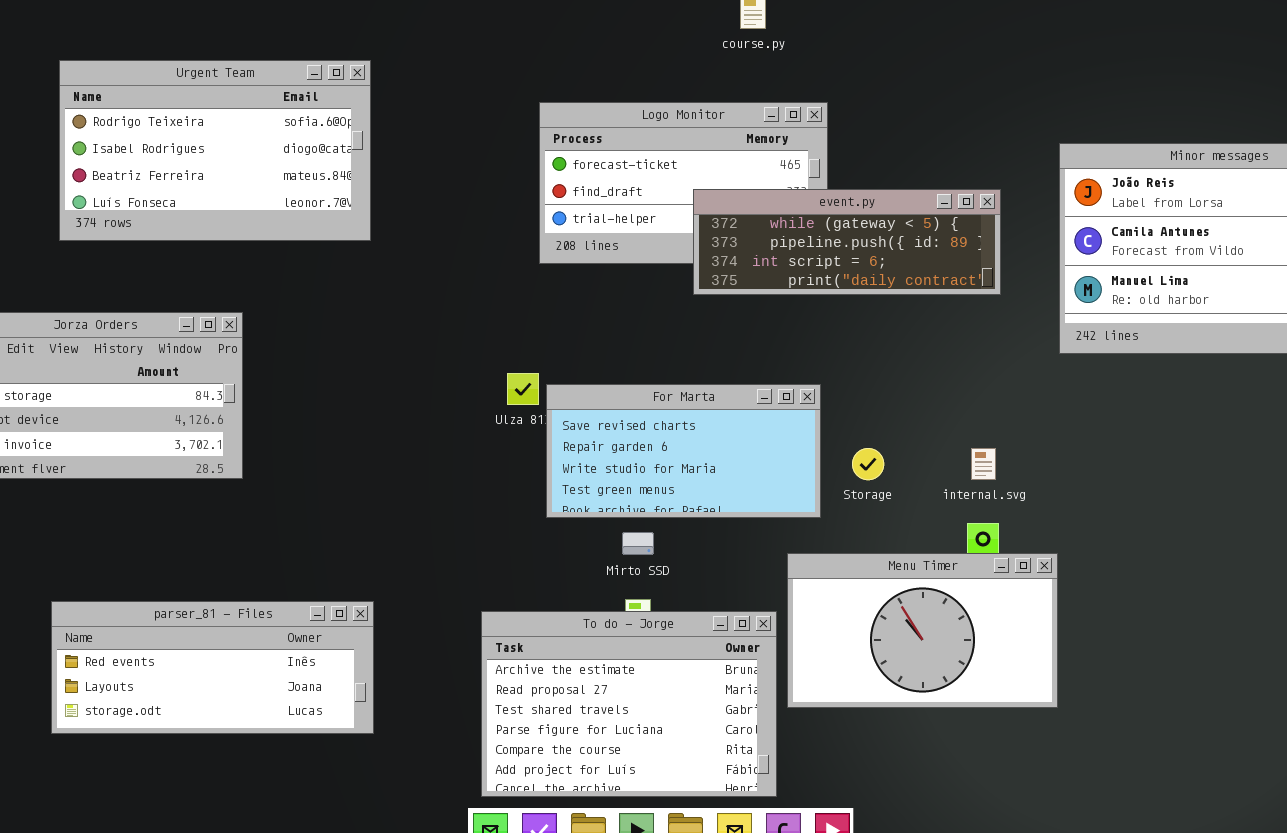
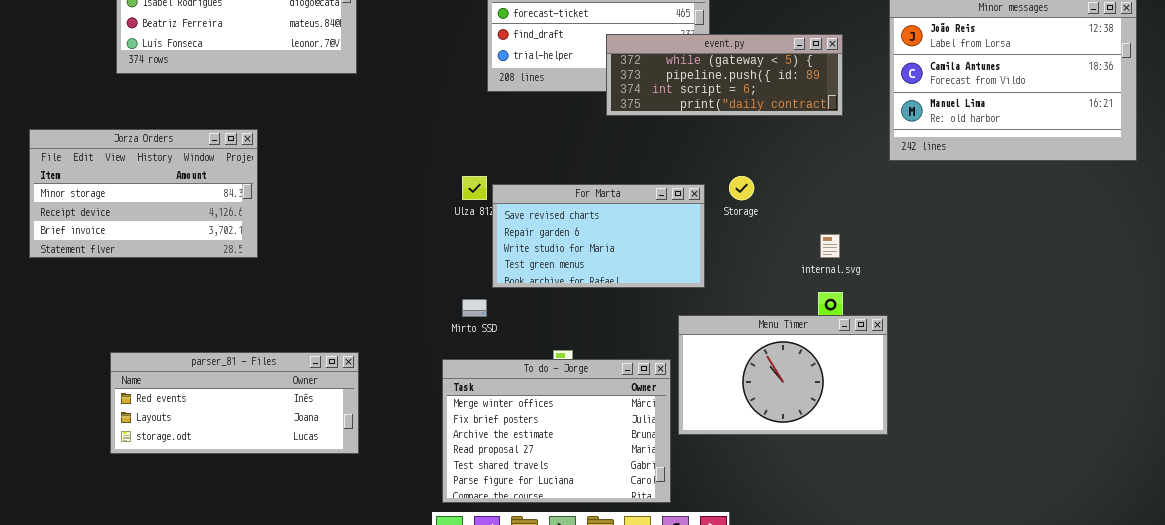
Storage: [852,448,884,480] -> [729,176,754,200], moved
Mirto SSD: [622,532,654,555] -> [462,299,487,317], moved
To do - Jorge: [481,611,777,797] -> [442,359,671,503], scrolled up 2 rows

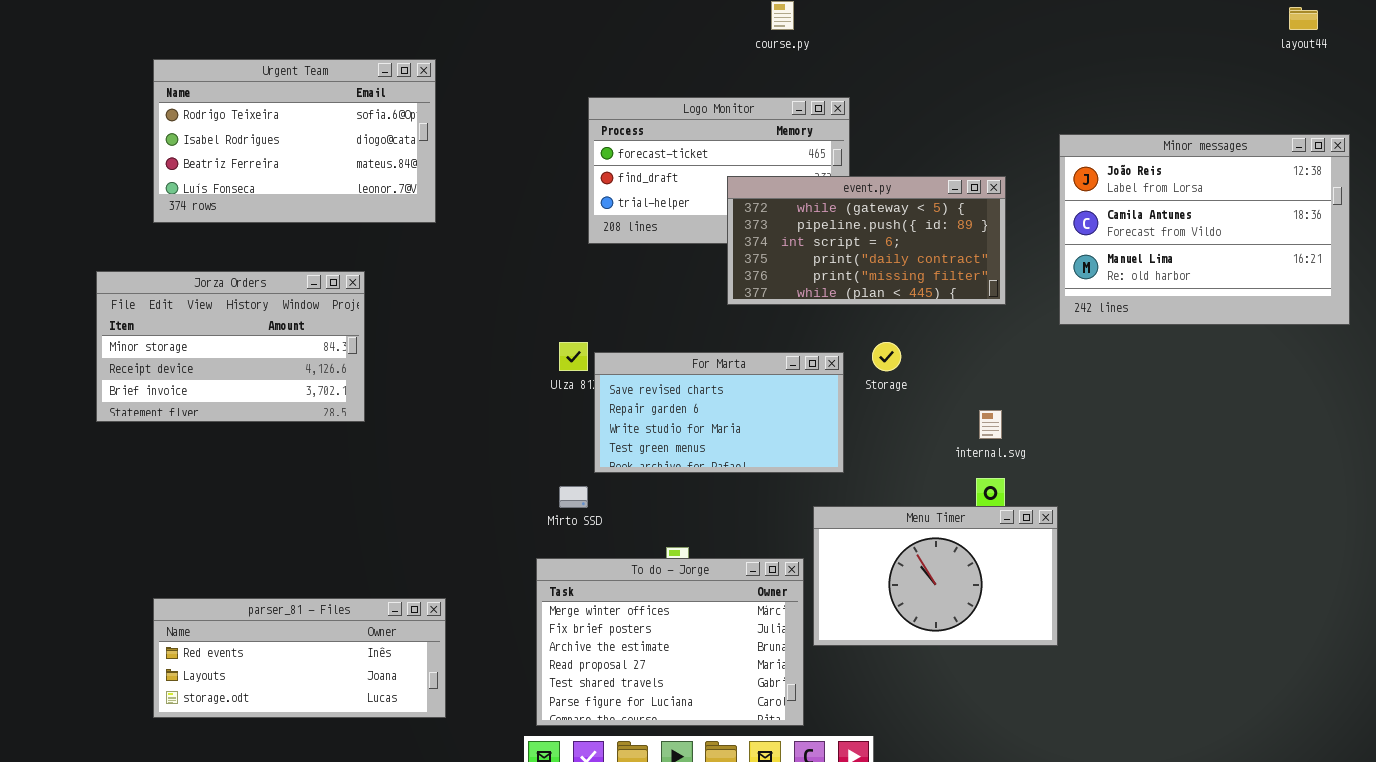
event.py: [606,34,843,116] -> [727,176,1006,305], resized
Jorza Orders: [29,129,258,258] -> [96,271,365,422], moved
parser_81 - Files: [110,352,359,454] -> [153,598,446,718], moved

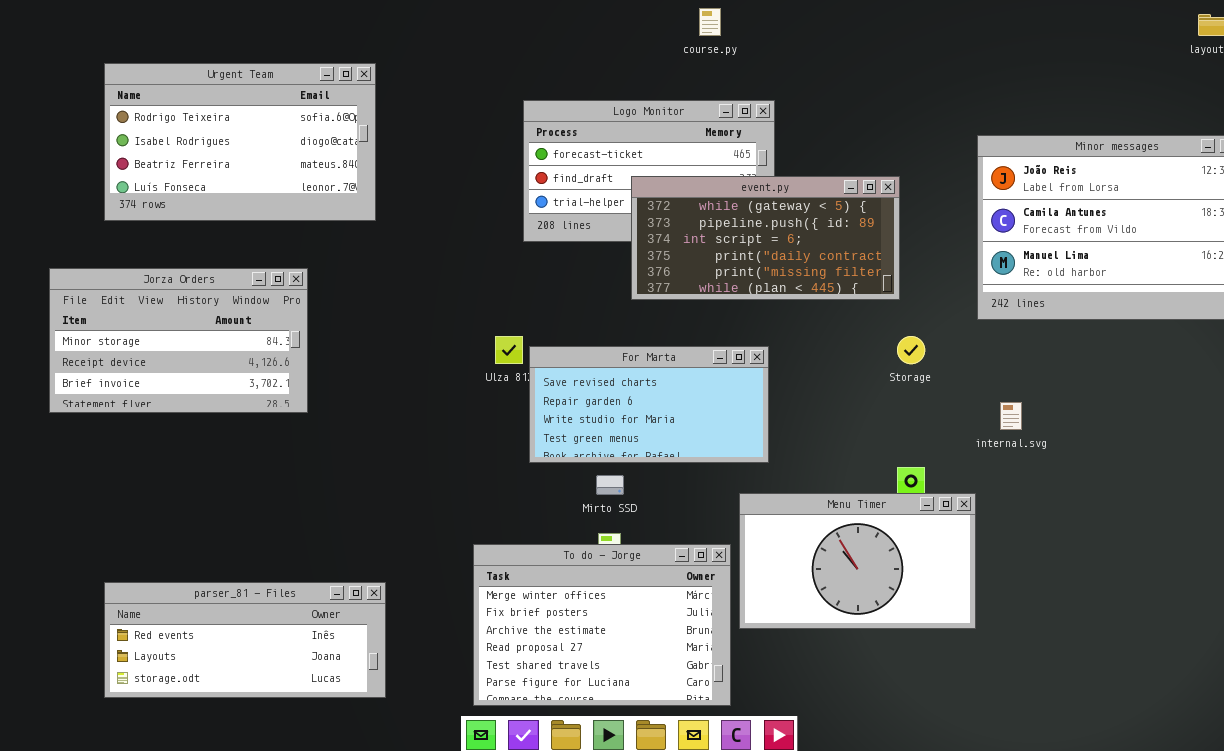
event.py: [727,176,1006,305] -> [631,176,900,300], moved
Storage: [872,342,901,371] -> [897,336,925,364], moved
internal.svg: [979,410,1002,439] -> [1000,402,1022,430], moved
Mirto SSD: [559,486,588,508] -> [596,475,624,495], moved

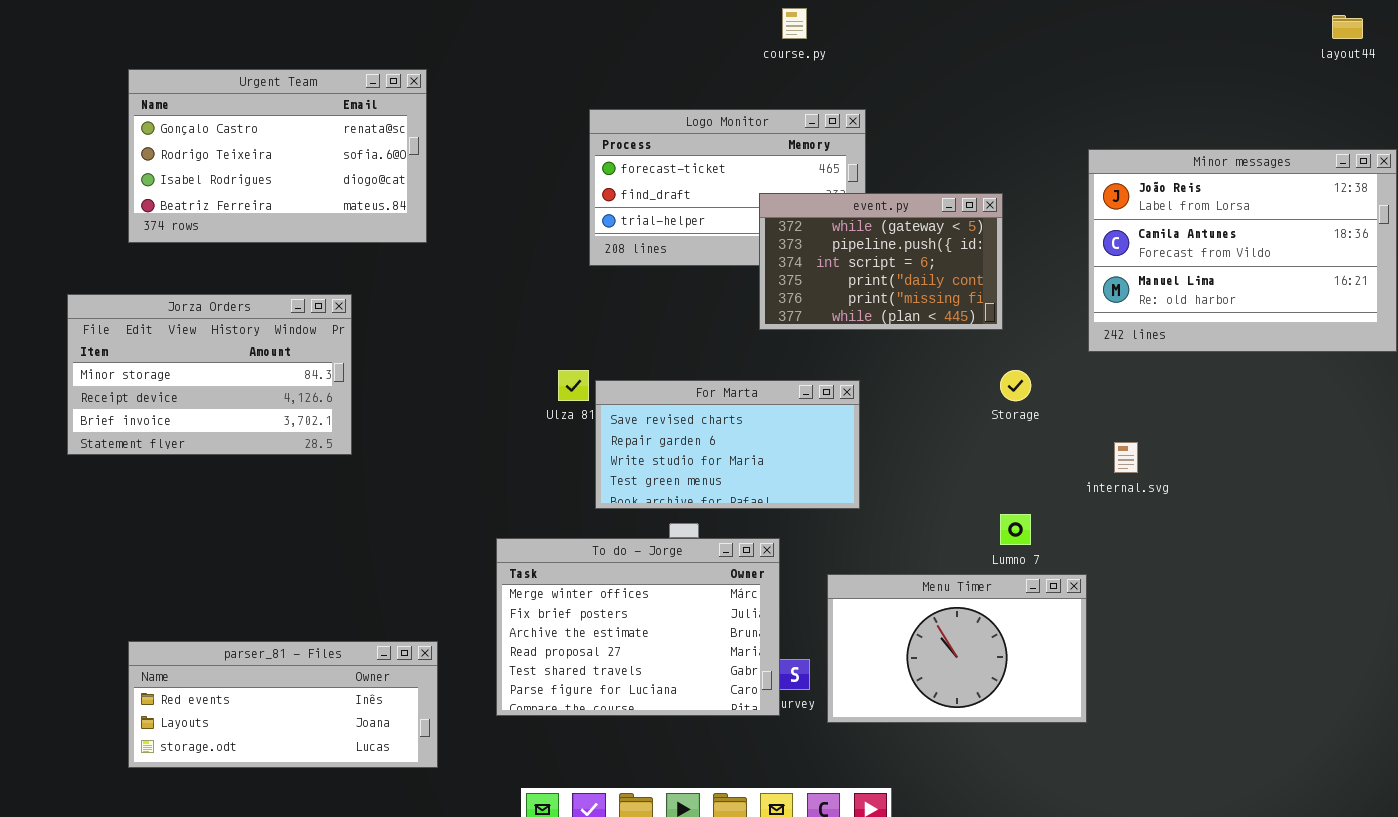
Urgent Team: [104,63,376,221] -> [128,69,427,243], scrolled up 1 row
event.py: [631,176,900,300] -> [759,193,1003,330], resized
Menu Timer: [739,493,976,629] -> [827,574,1087,723], moved
To do - Jorge: [473,544,731,706] -> [496,538,780,716], moved

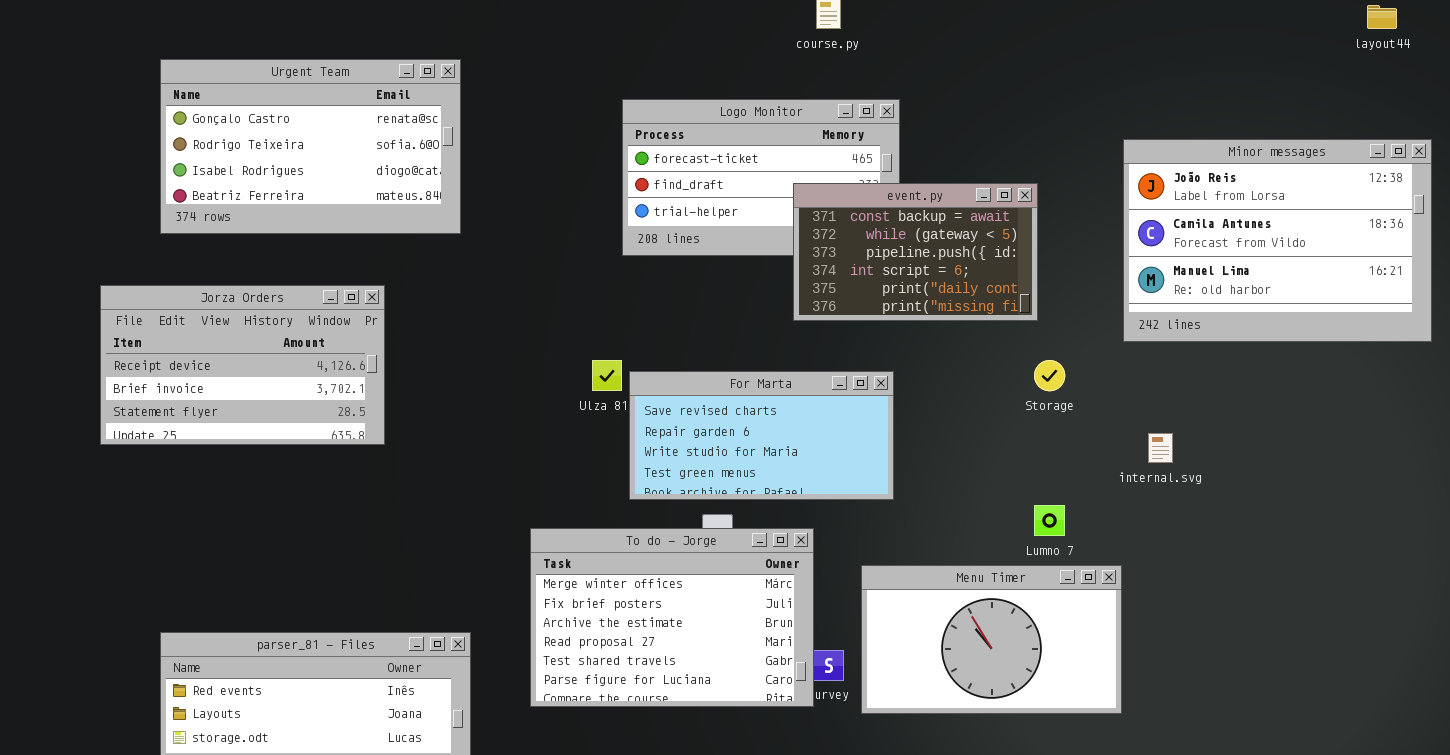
event.py: [759,193,1003,330] -> [793,183,1038,321], scrolled up 1 row
Jorza Orders: [67,294,352,455] -> [100,285,385,445], scrolled down 1 row

